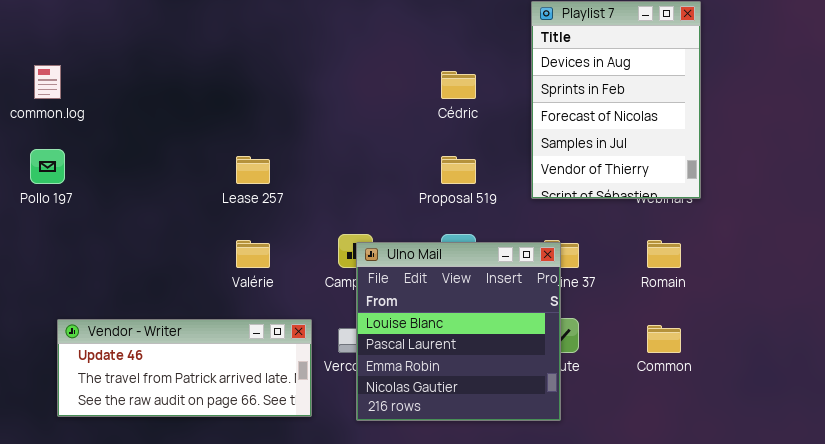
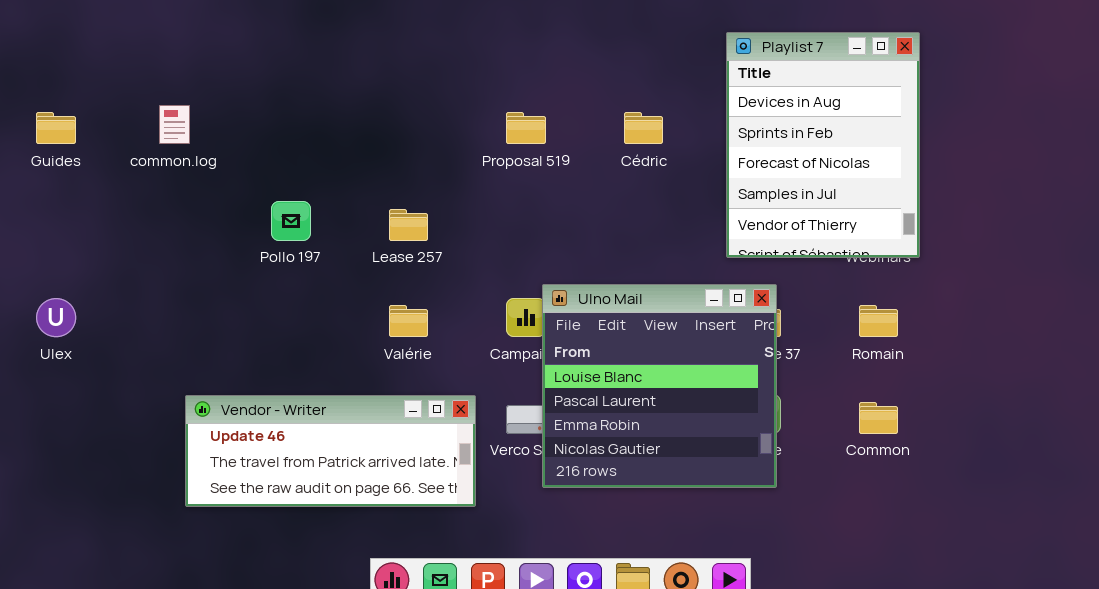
Pollo 197: [30,149,65,184] -> [271,201,311,241], moved
Proposal 519: [441,156,476,184] -> [506,112,546,144], moved
Ulno Mail: [356,242,561,421] -> [542,284,777,488], moved

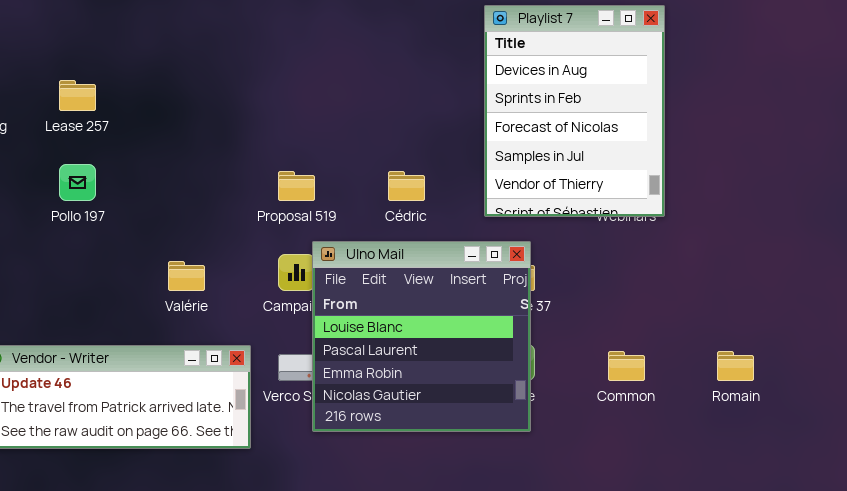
Proposal 519: [506,112,546,144] -> [278,171,315,201], moved
Cédric: [624,112,663,144] -> [388,171,425,201], moved
Lease 257: [389,209,428,241] -> [59,80,96,111], moved
Romain: [859,305,898,337] -> [717,351,754,381], moved

